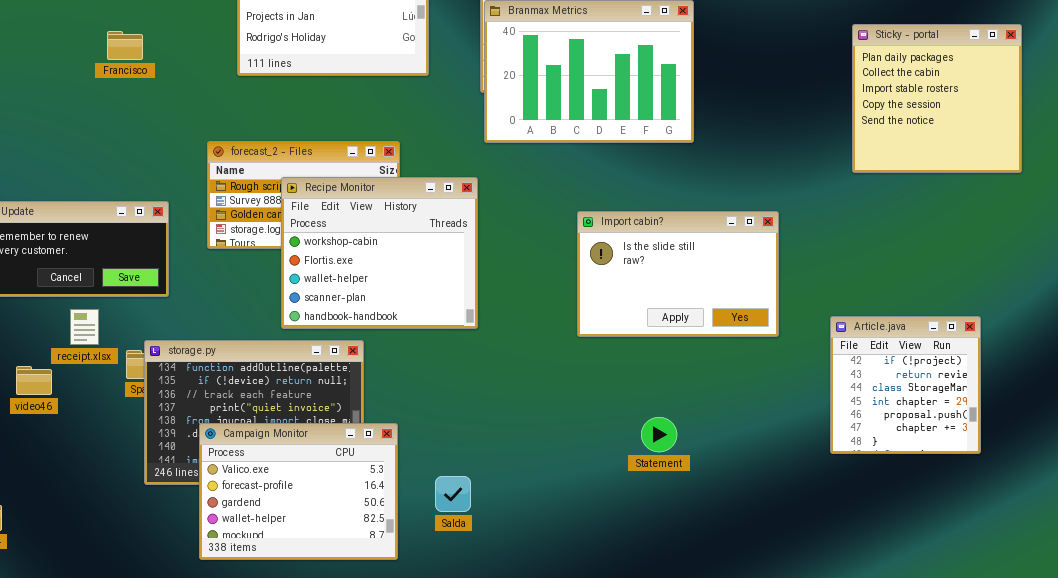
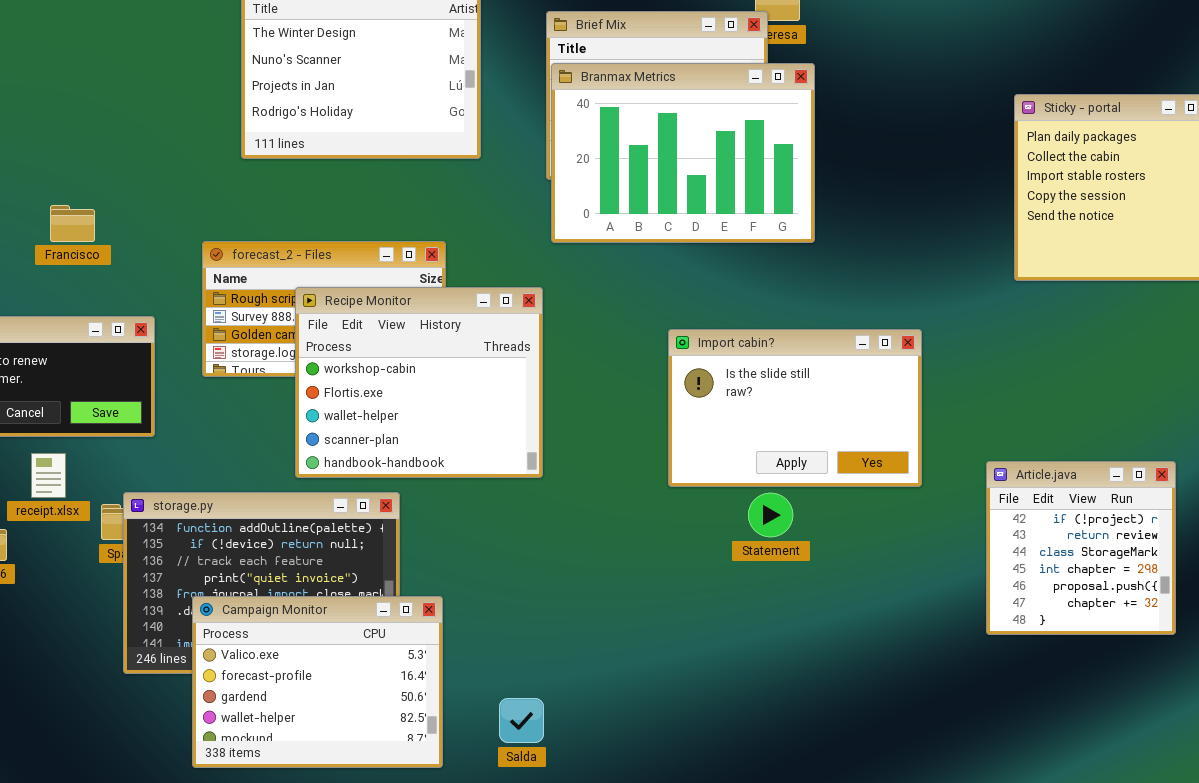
Francisco: [107,31,143,60] -> [50,205,95,242], moved
Statement: [641,417,677,452] -> [748,493,793,537], moved
Salda: [435,476,471,512] -> [499,698,544,743], moved

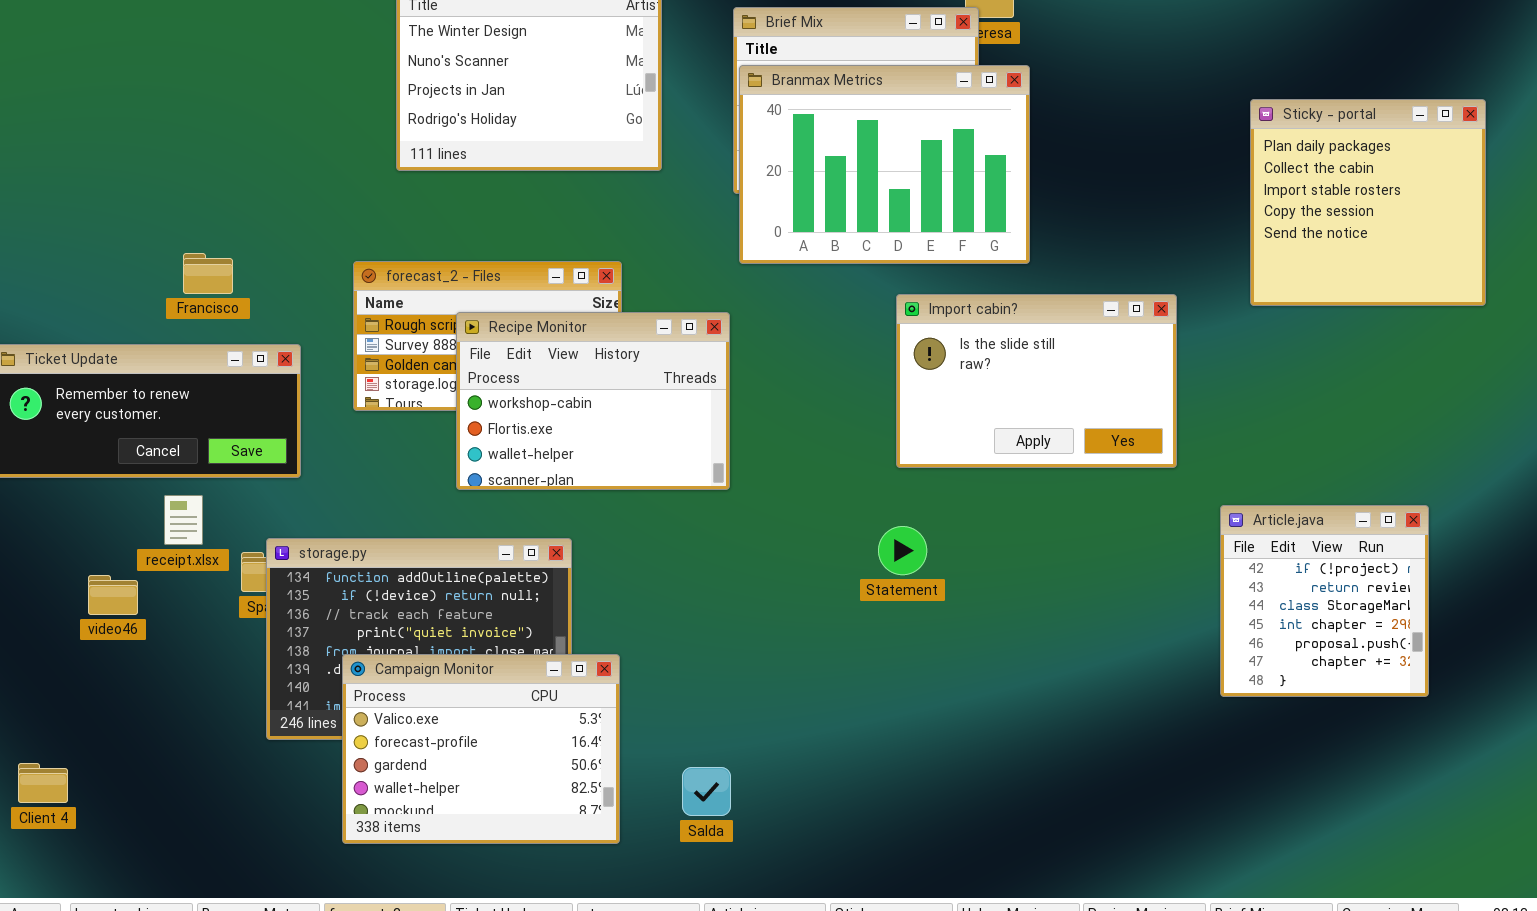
Francisco: [50,205,95,242] -> [183,253,233,294], moved
Recipe Monitor: [295,287,543,478] -> [456,312,730,490], resized
Import cabin?: [668,329,922,487] -> [896,294,1177,468], moved
Statement: [748,493,793,537] -> [878,526,927,575], moved

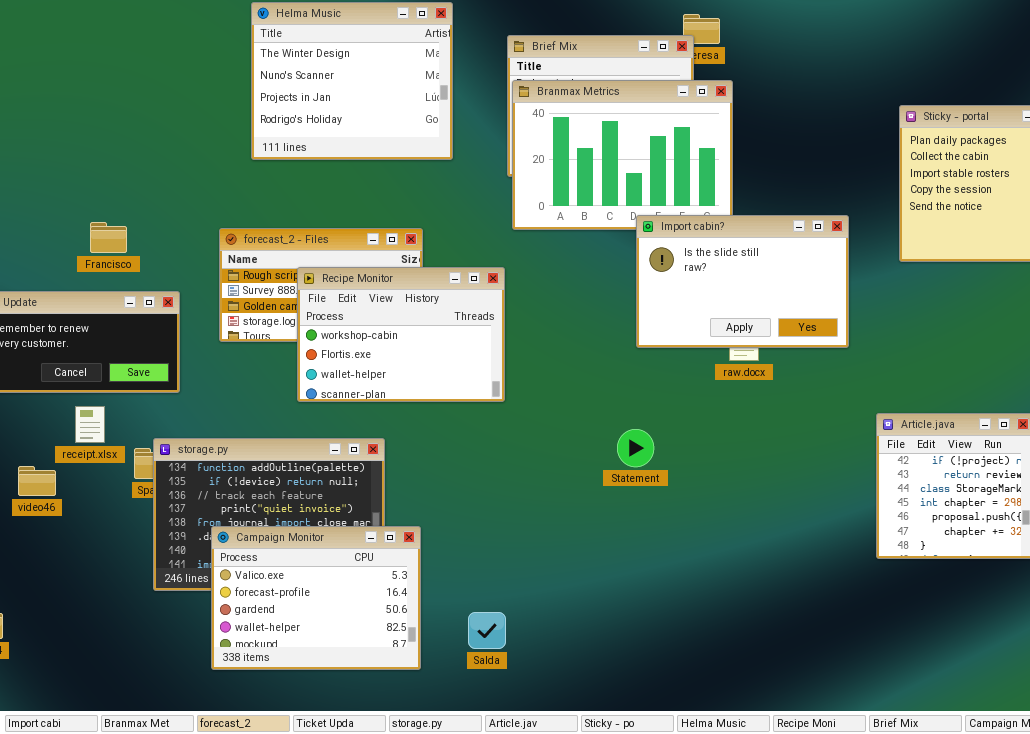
Import cabin?: [896,294,1177,468] -> [636,215,849,348], moved

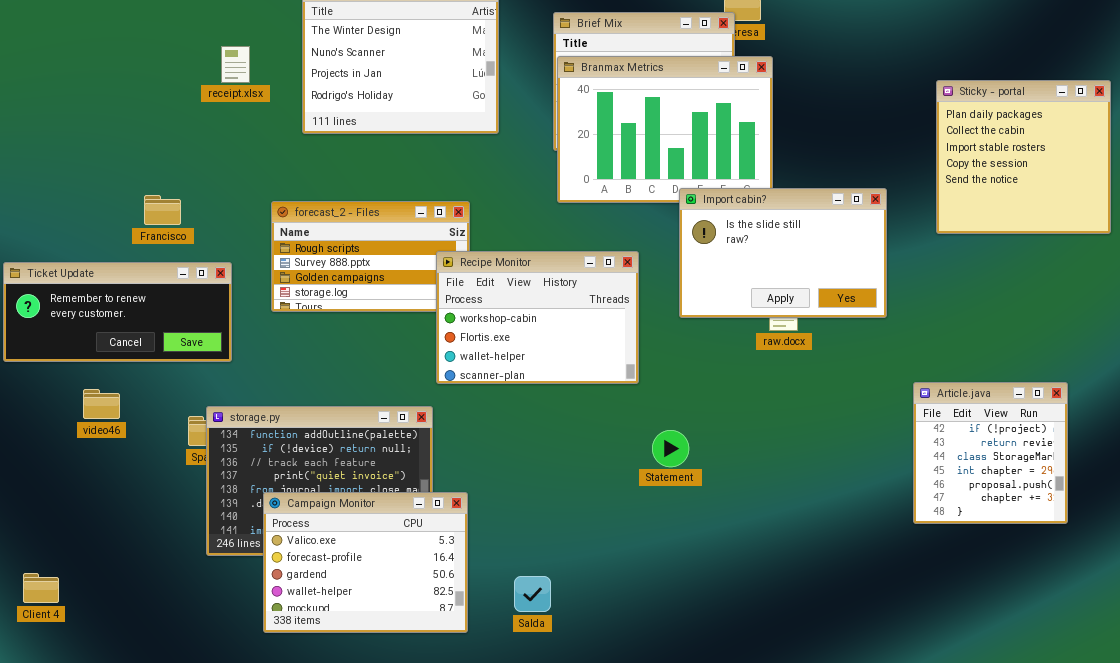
Recipe Monitor: [297,267,505,402] -> [436,251,639,384], moved
receipt.xlsx: [75,406,105,443] -> [221,46,250,83], moved
Statement: [617,429,654,467] -> [652,430,689,467], moved
video46: [18,466,56,496] -> [83,389,120,419], moved

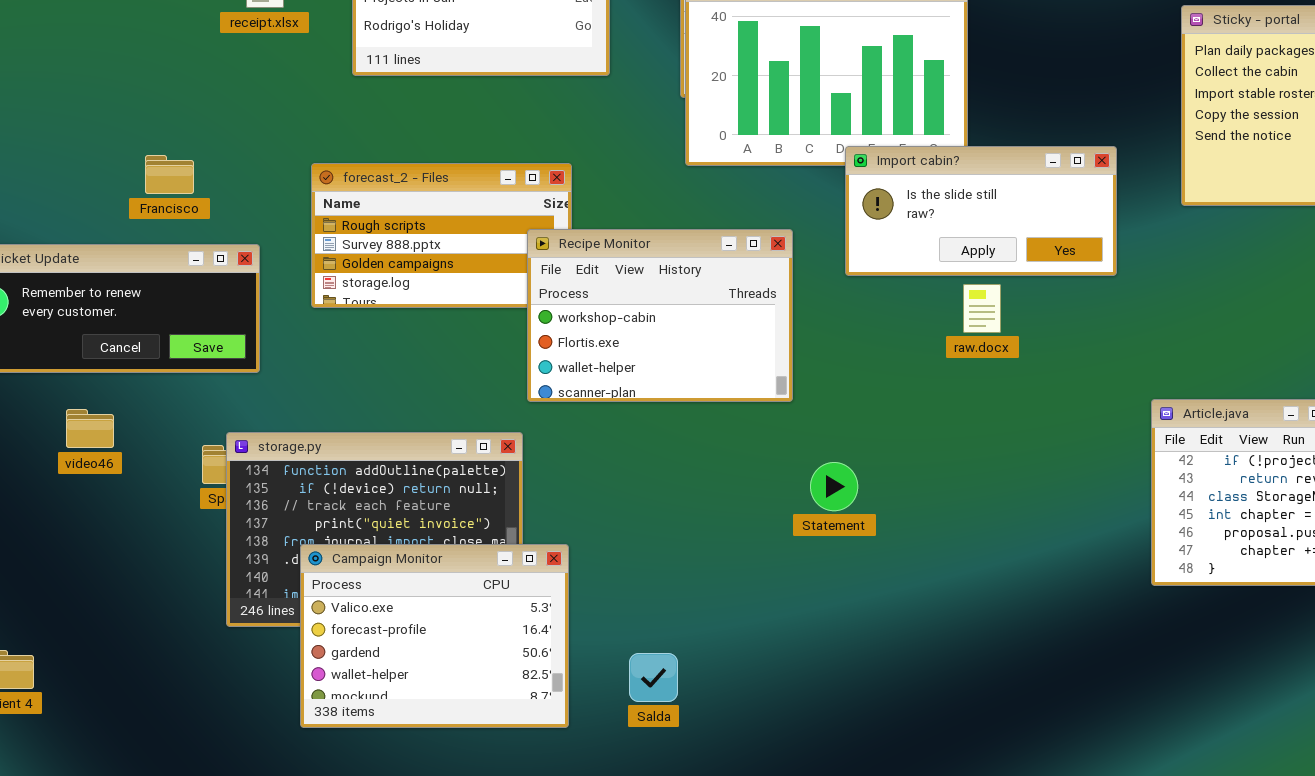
Import cabin?: [679,188,887,318] -> [845,146,1117,276], resized

